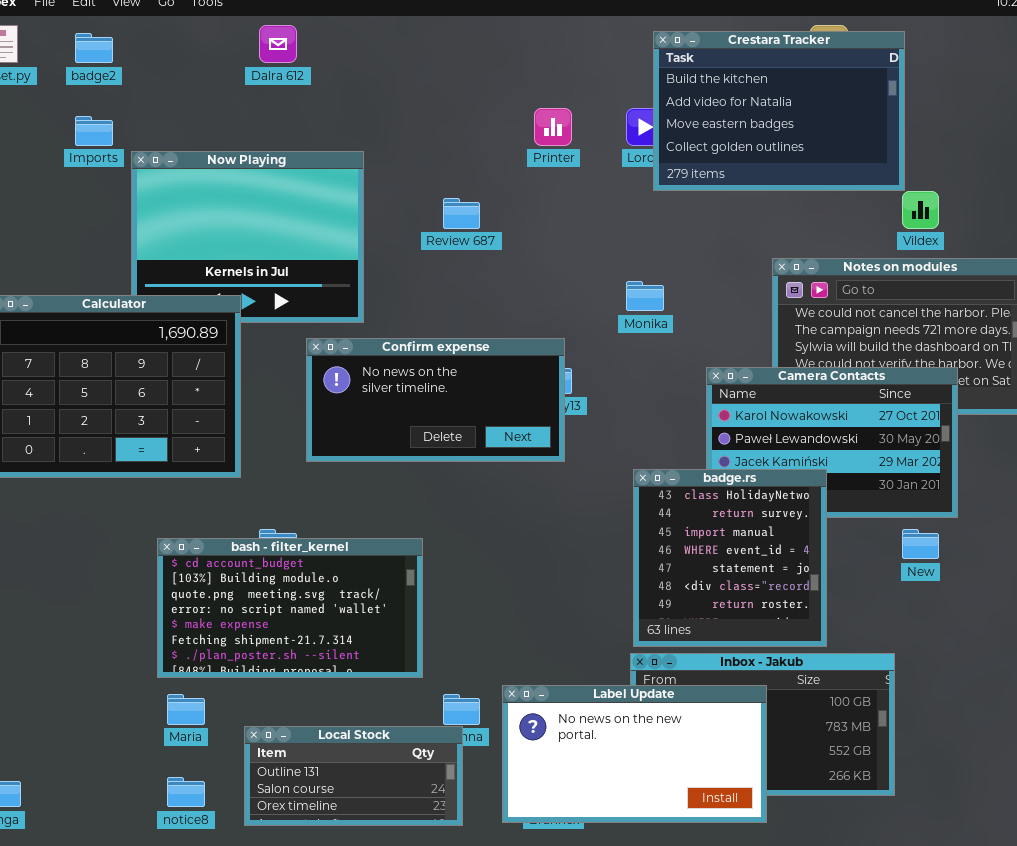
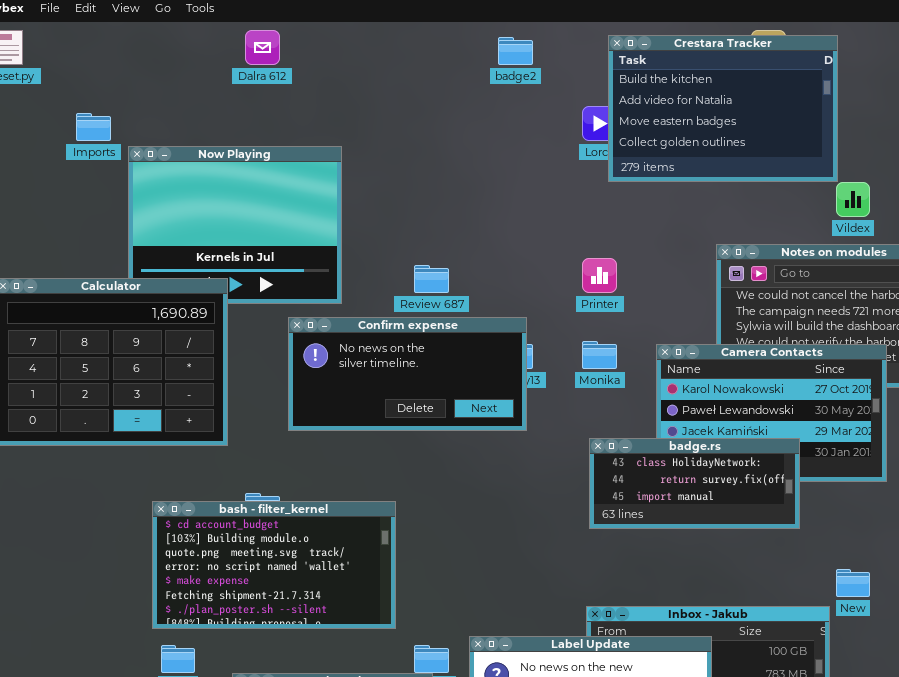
badge2: [75,33,113,63] -> [498,37,533,65], moved
Printer: [534,108,572,146] -> [582,258,617,293], moved
Review 687: [443,198,480,229] -> [414,265,449,293], moved
Monika: [626,281,664,311] -> [582,341,617,369], moved
badge.rs: [633,469,827,647] -> [589,438,800,529], resized
New: [902,529,939,559] -> [836,569,870,597], moved

